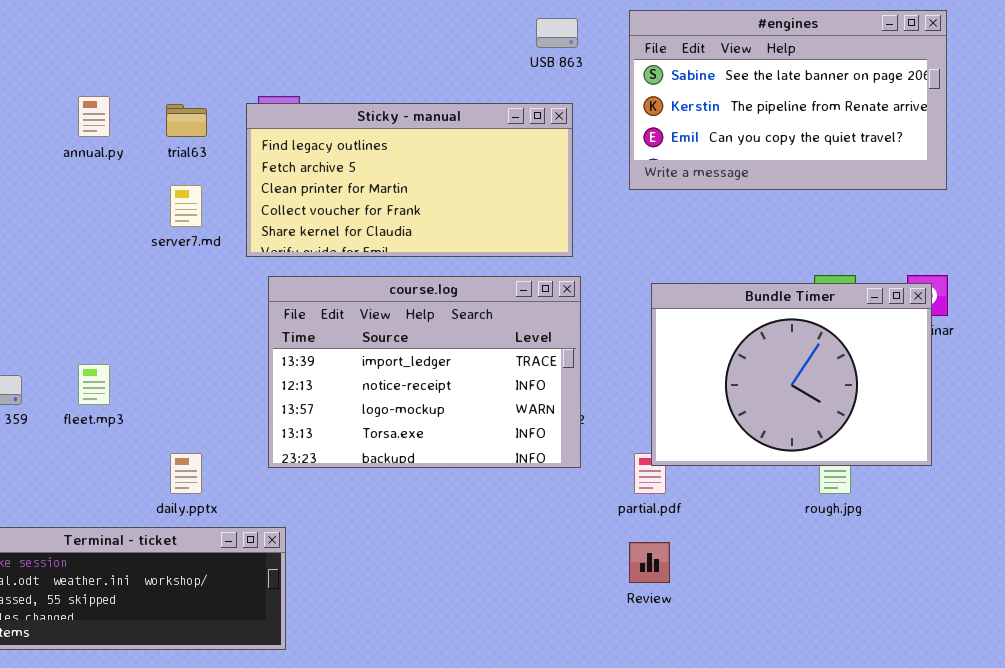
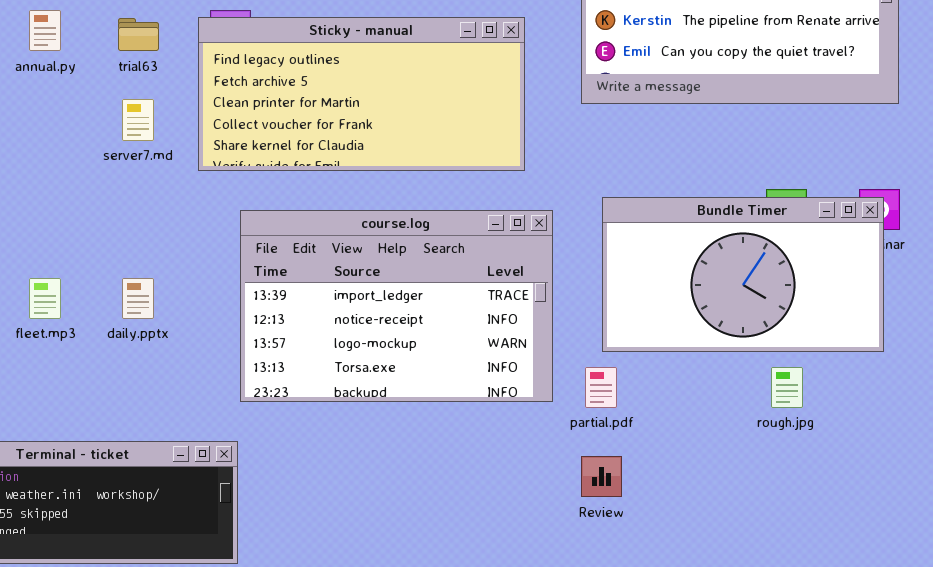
course.log: [268,276,581,468] -> [240,210,553,402], moved
Bundle Timer: [651,283,932,466] -> [602,197,884,352], resized
daily.pptx: [170,453,202,494] -> [122,278,154,319], moved

